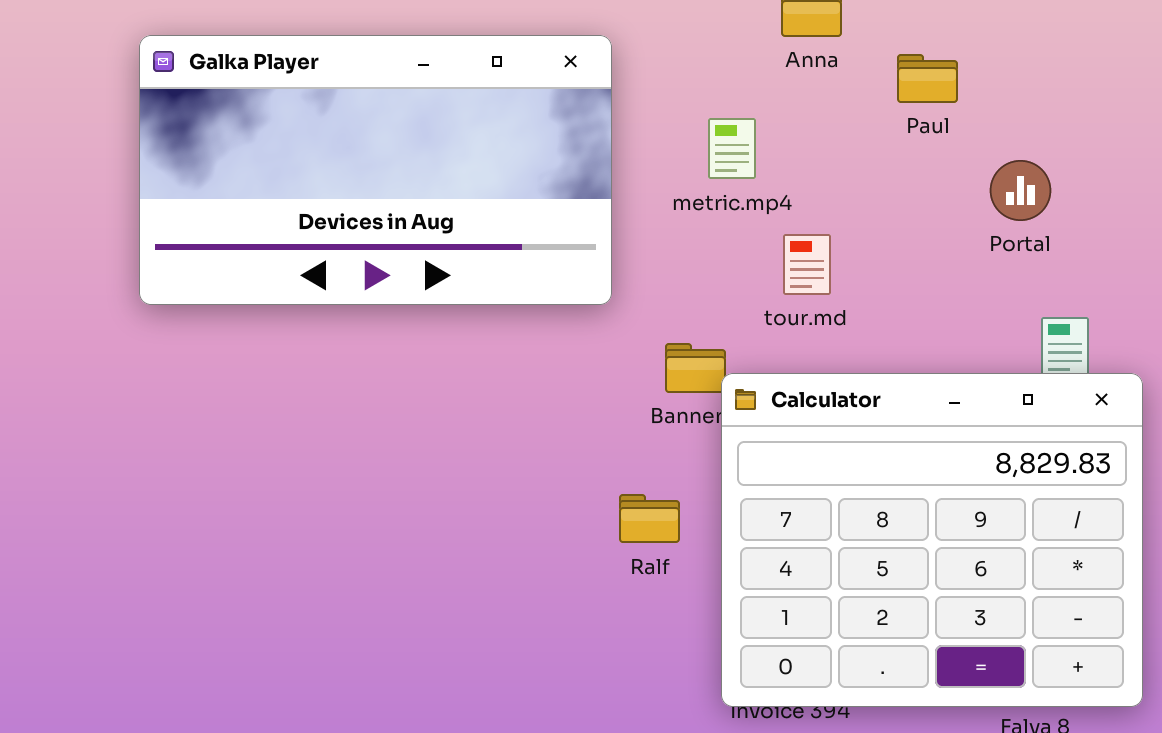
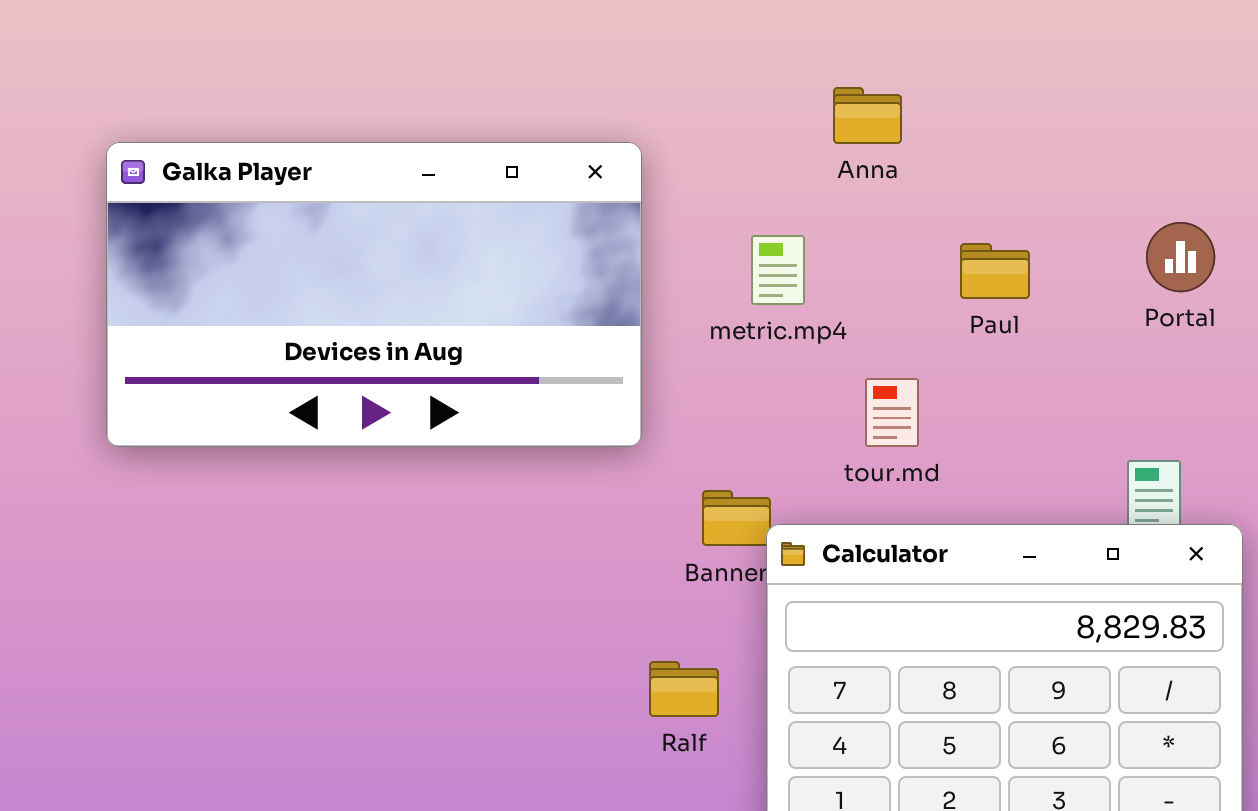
Paul: [897,54,958,103] -> [960,243,1030,299], moved
Portal: [990,160,1051,221] -> [1146,222,1215,292], moved
tour.md: [783,234,831,295] -> [865,378,919,447], moved

